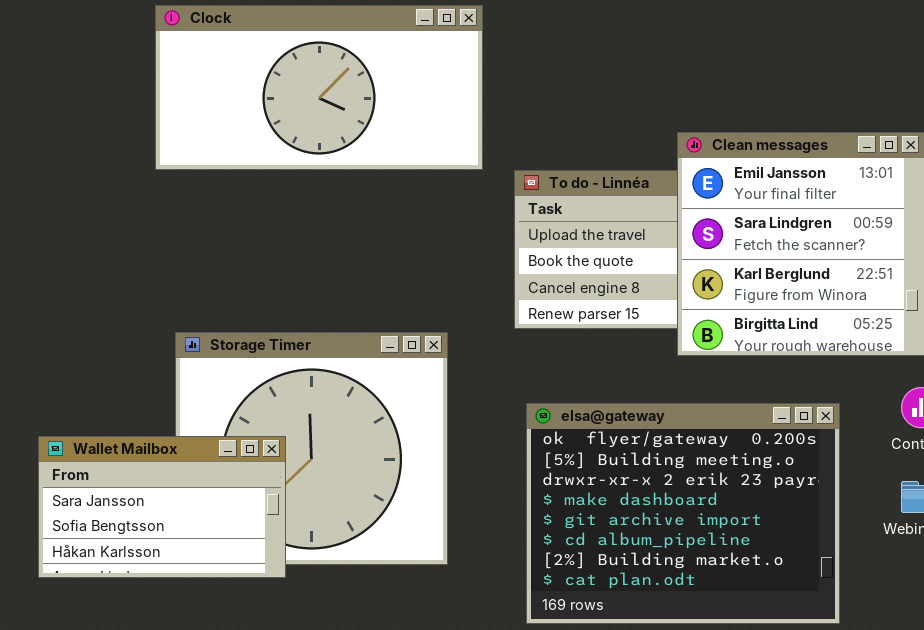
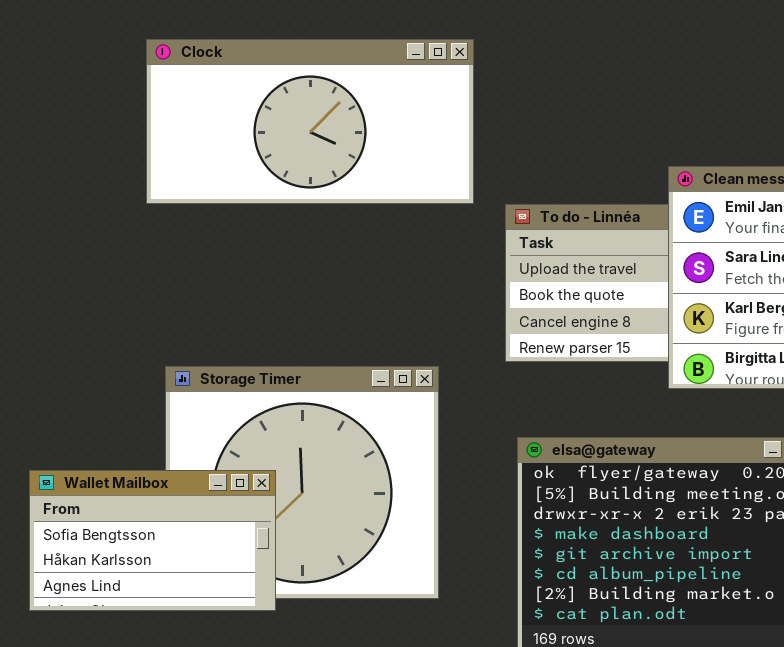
Wallet Mailbox: [38,436,286,578] -> [29,470,276,611], scrolled down 1 row

